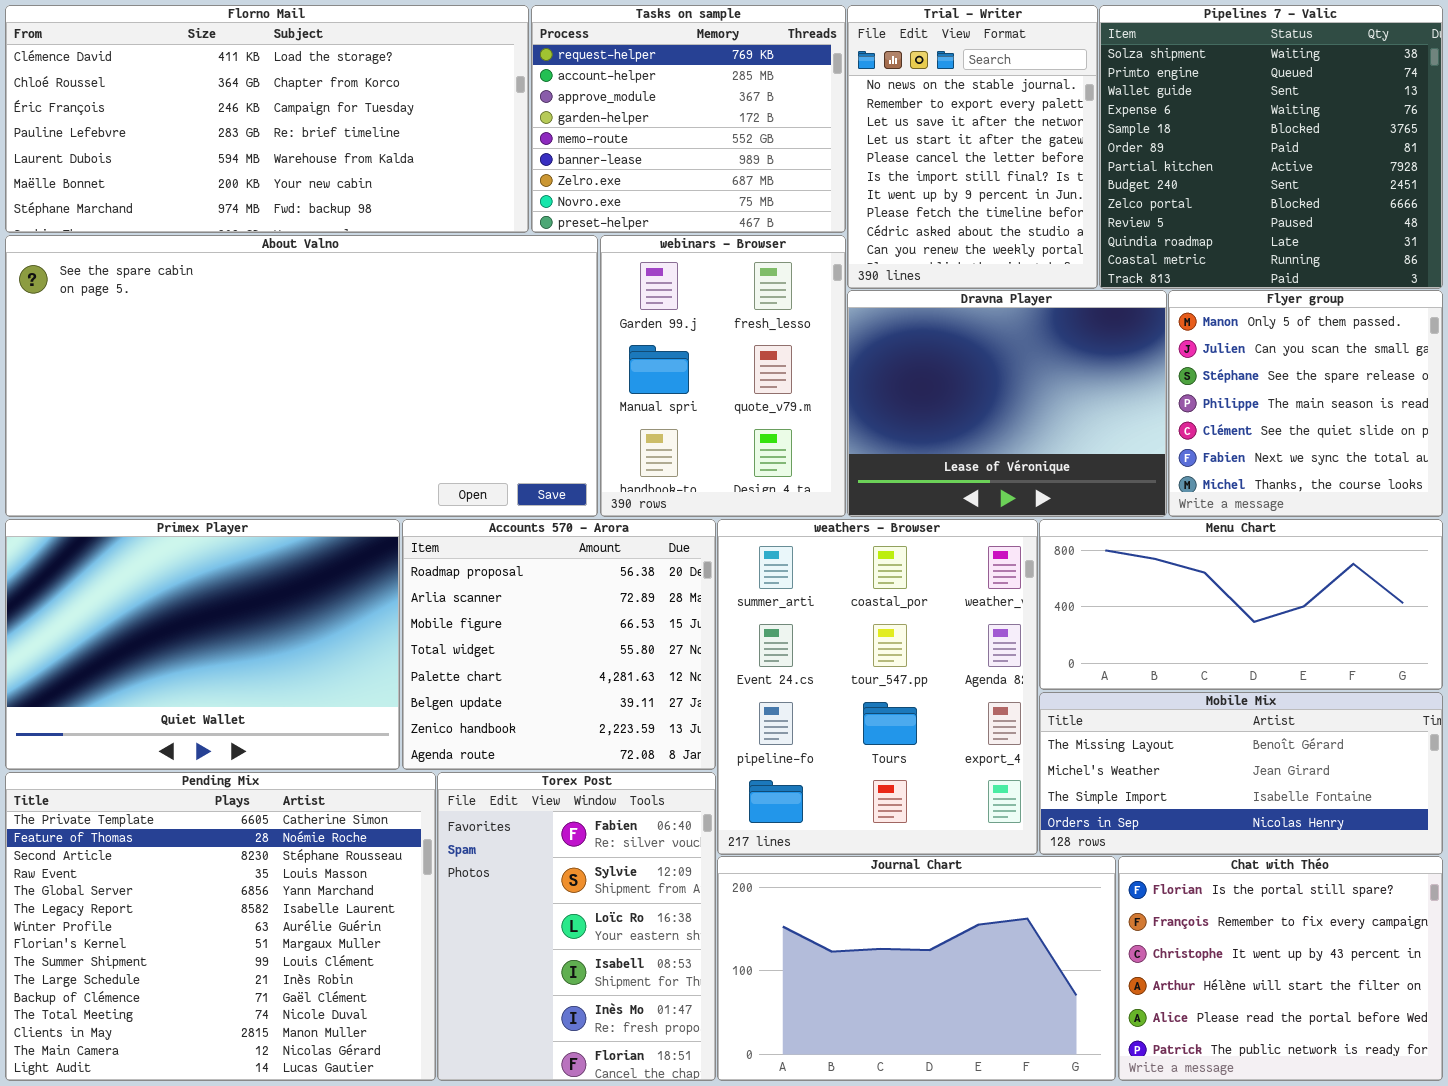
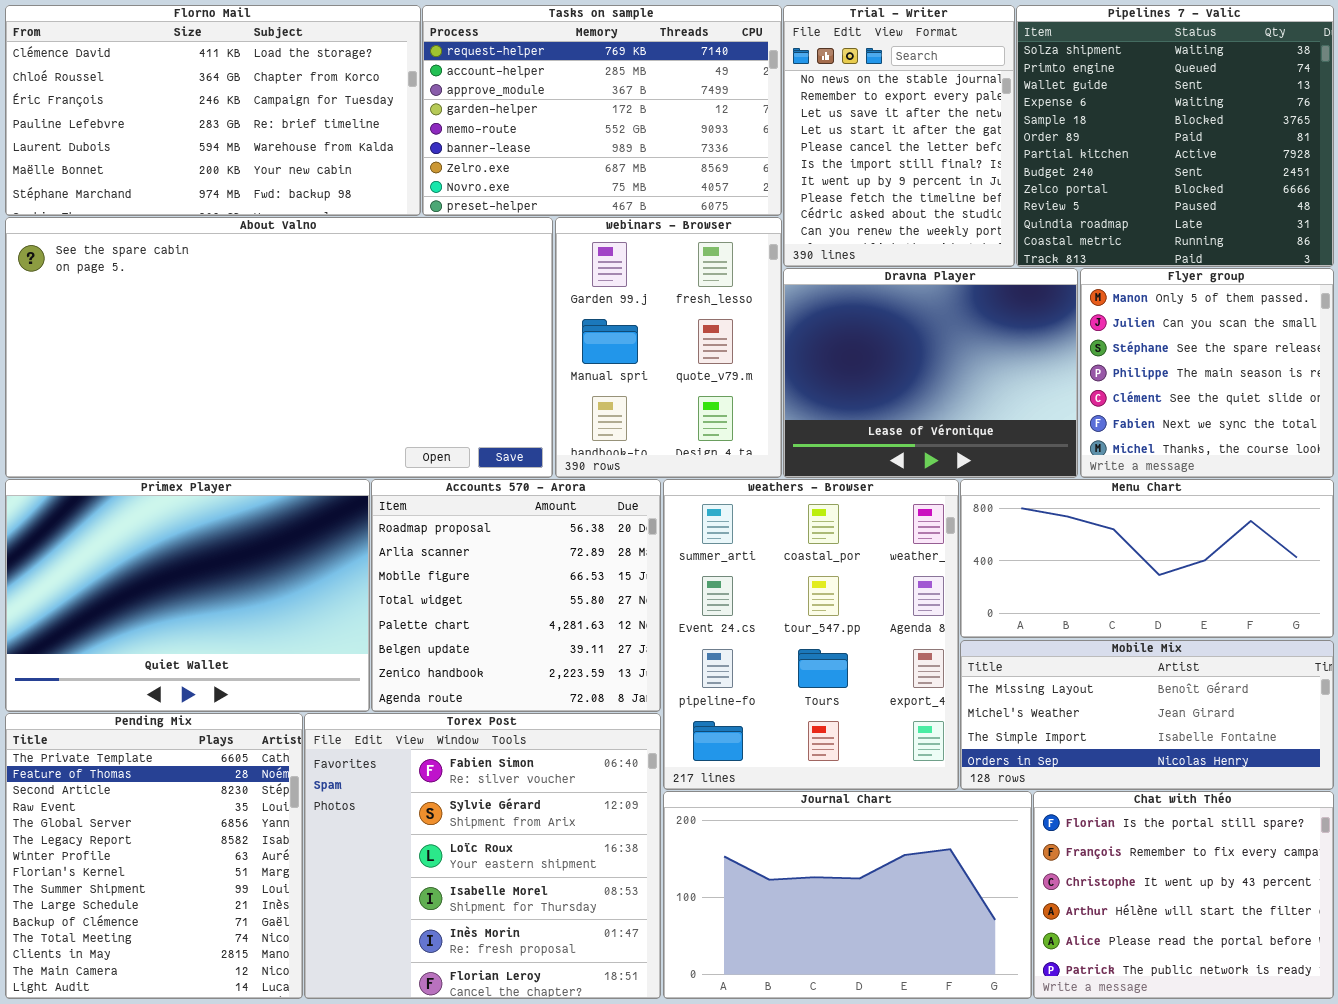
Florno Mail: [5,5,529,233] -> [5,5,421,216], resized
Tasks on sample: [531,5,846,233] -> [422,5,782,216], resized
Pending Mix: [5,772,436,1081] -> [5,713,303,999], resized
Torex Post: [437,772,716,1081] -> [304,713,661,999], resized

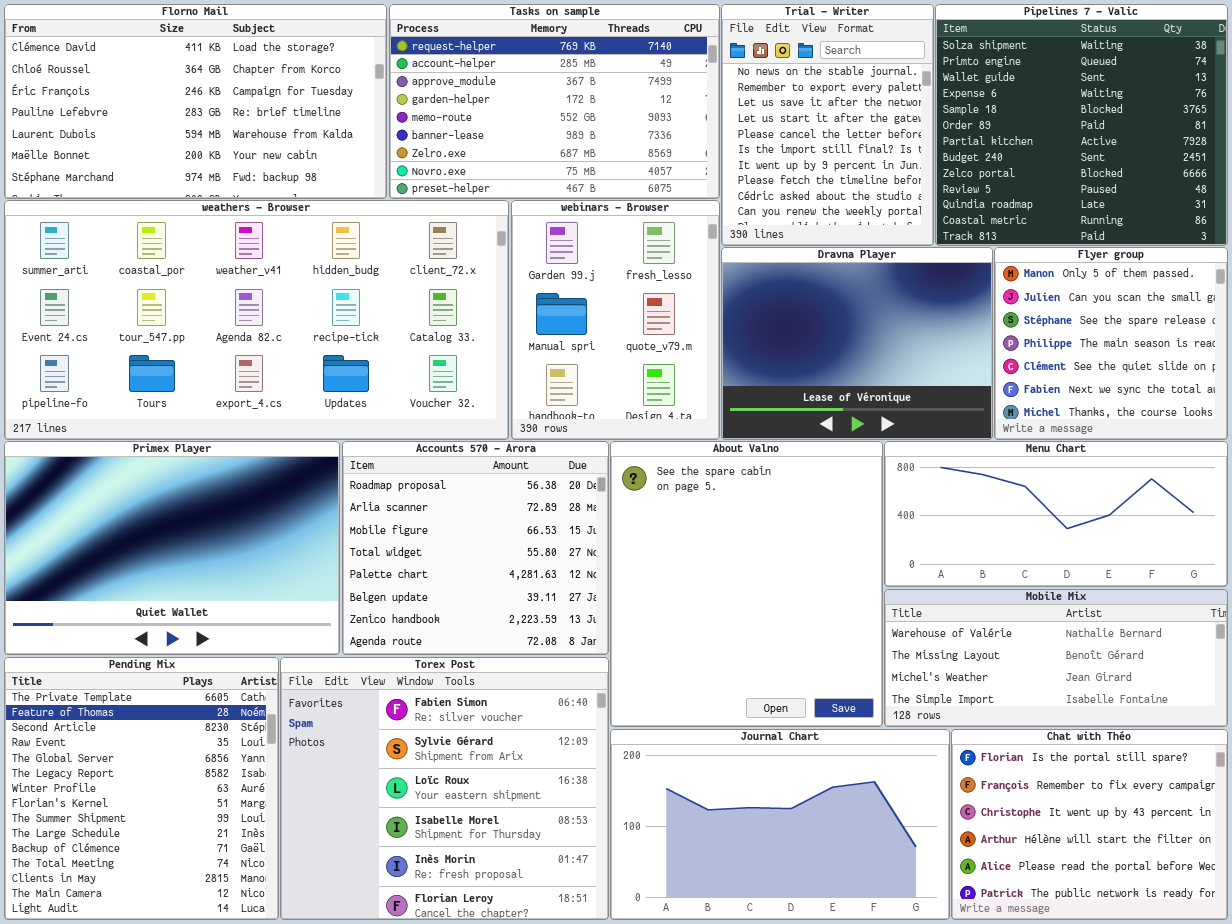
About Valno: [5,217,553,478] -> [610,441,883,727], moved, resized
weathers - Browser: [663,479,959,790] -> [4,200,509,440], moved, resized
Mobile Mix: [960,640,1334,790] -> [884,589,1228,727], scrolled up 1 row

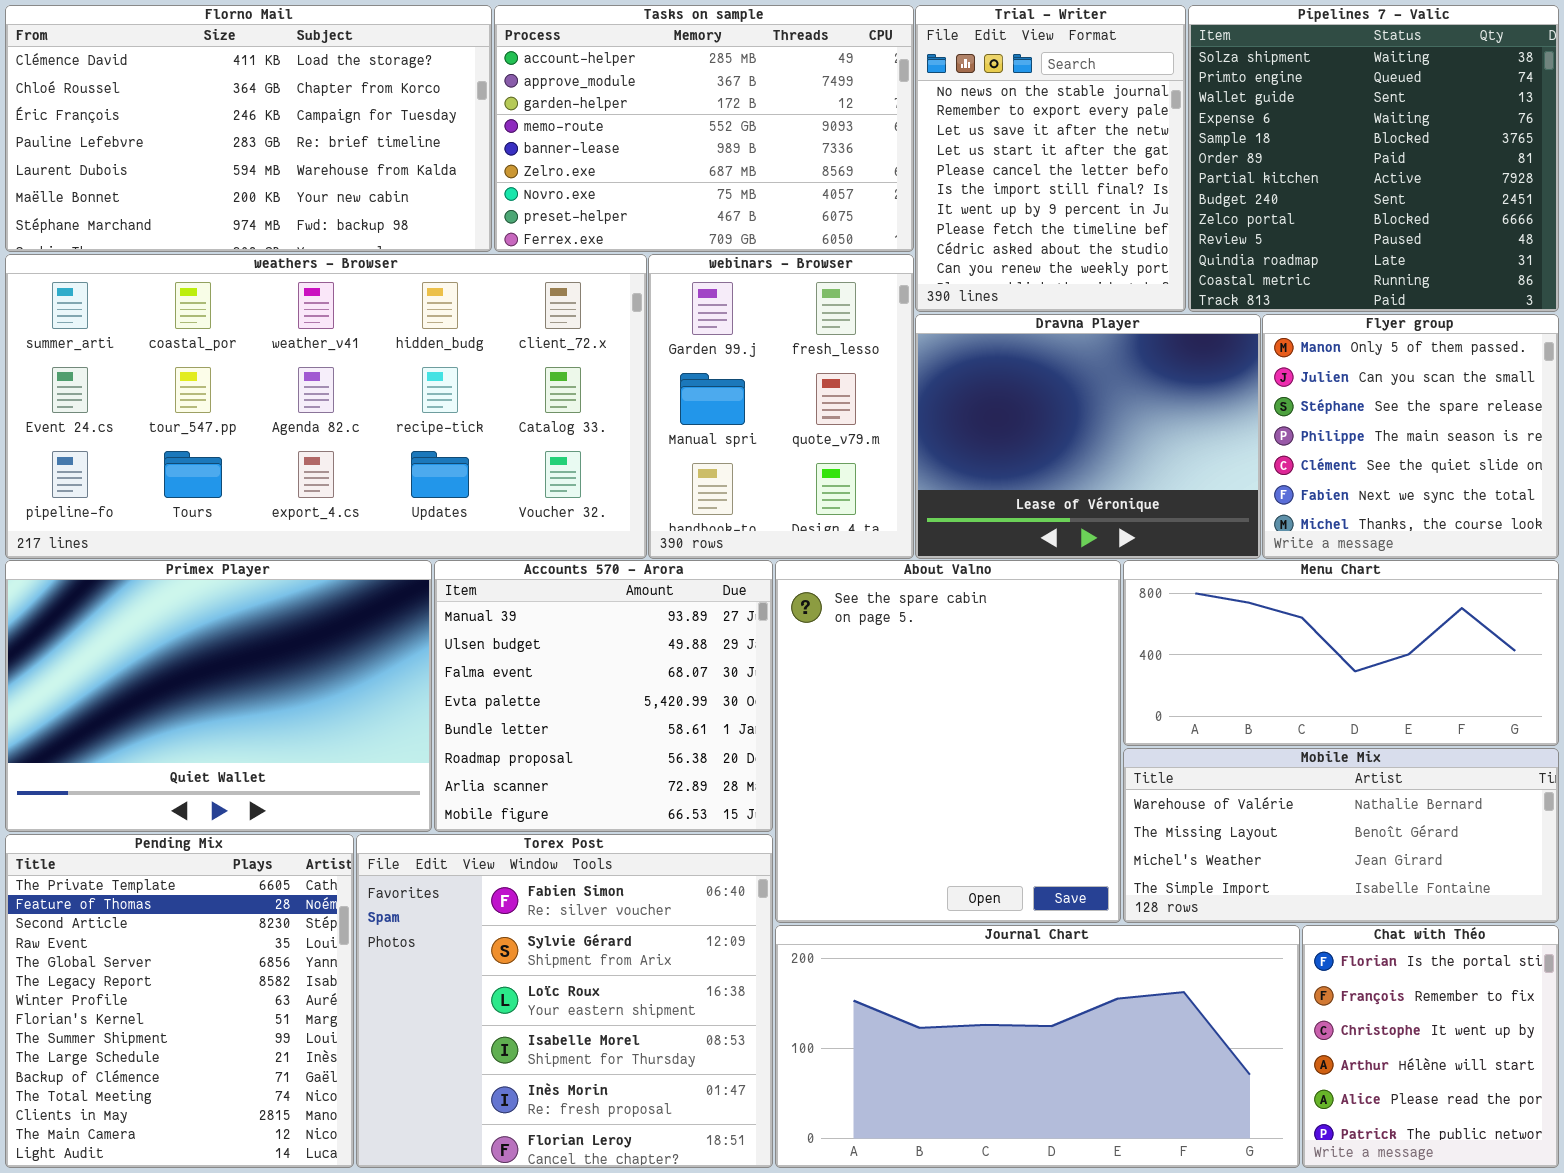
Tasks on sample: [389,4,720,199] -> [494,5,914,252], scrolled down 1 row
Accounts 570 - Arora: [342,441,609,655] -> [434,560,773,832], scrolled up 5 rows
Journal Chart: [610,729,950,920] -> [775,925,1300,1168], resized
Chat with Théo: [951,729,1228,920] -> [1302,925,1559,1168], resized

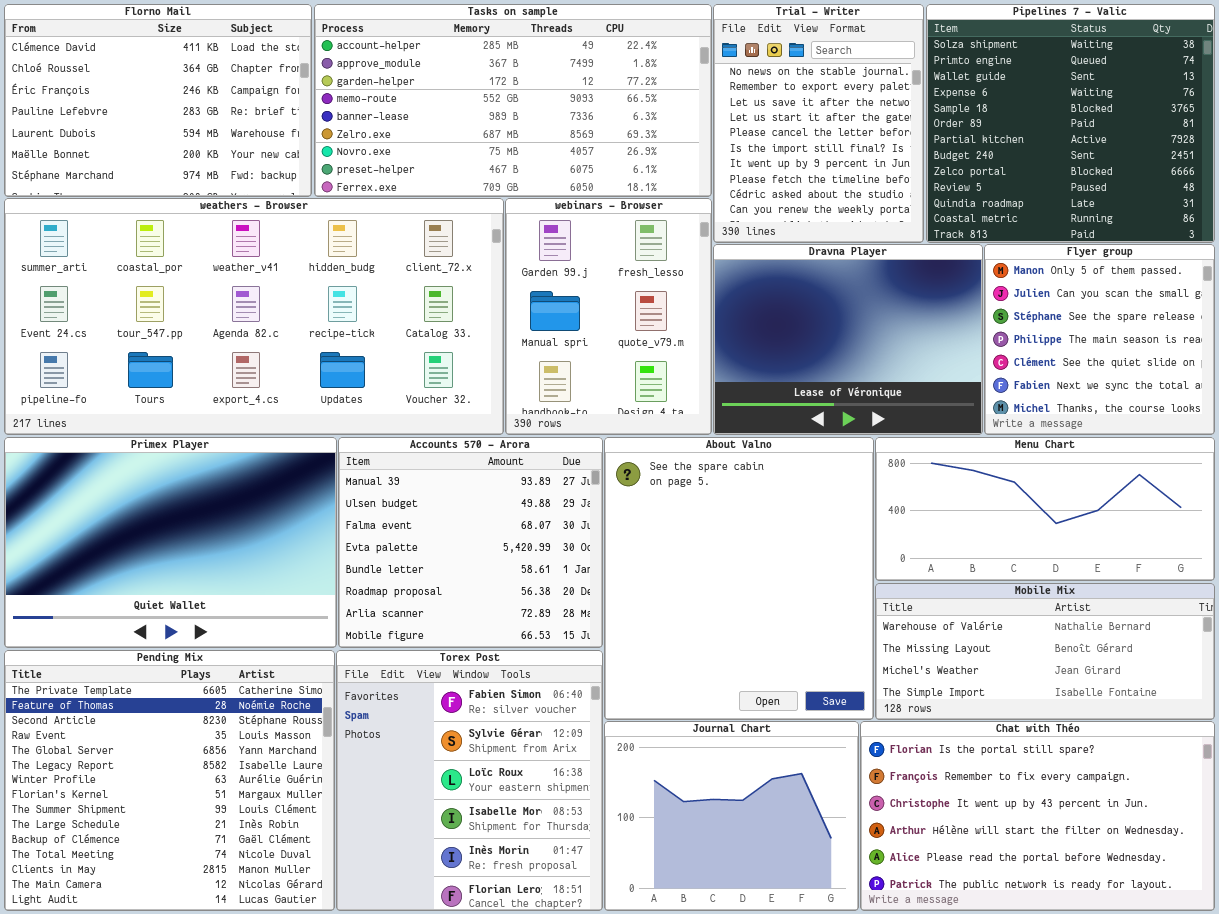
Florno Mail: [5,5,492,252] -> [4,4,312,197], resized
Tasks on sample: [494,5,914,252] -> [314,4,712,197], resized
Pending Mix: [5,834,354,1168] -> [4,650,335,911], resized
Torex Post: [356,834,773,1168] -> [336,650,603,911], resized
Journal Chart: [775,925,1300,1168] -> [604,721,859,911], resized
Chat with Théo: [1302,925,1559,1168] -> [860,721,1215,911], resized

